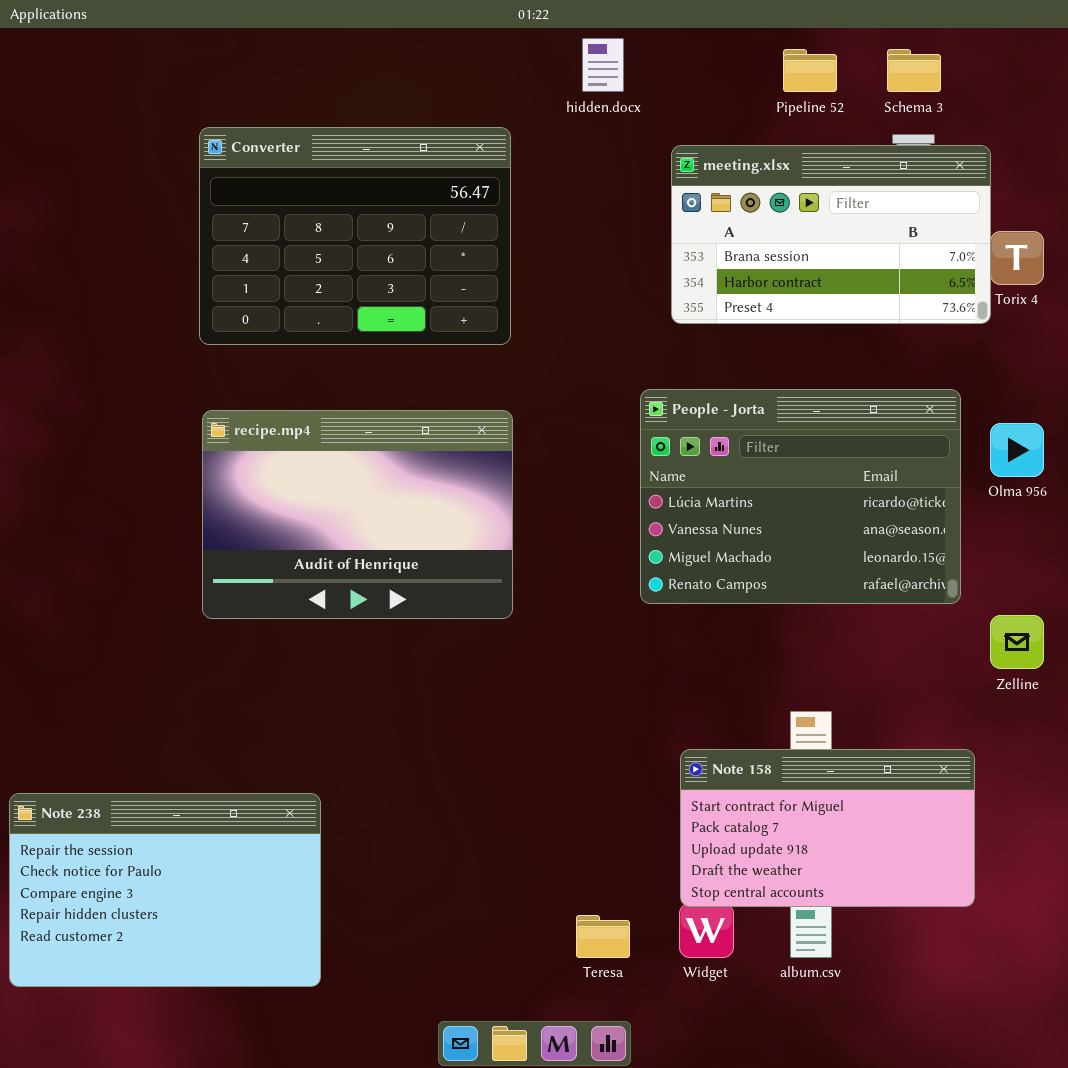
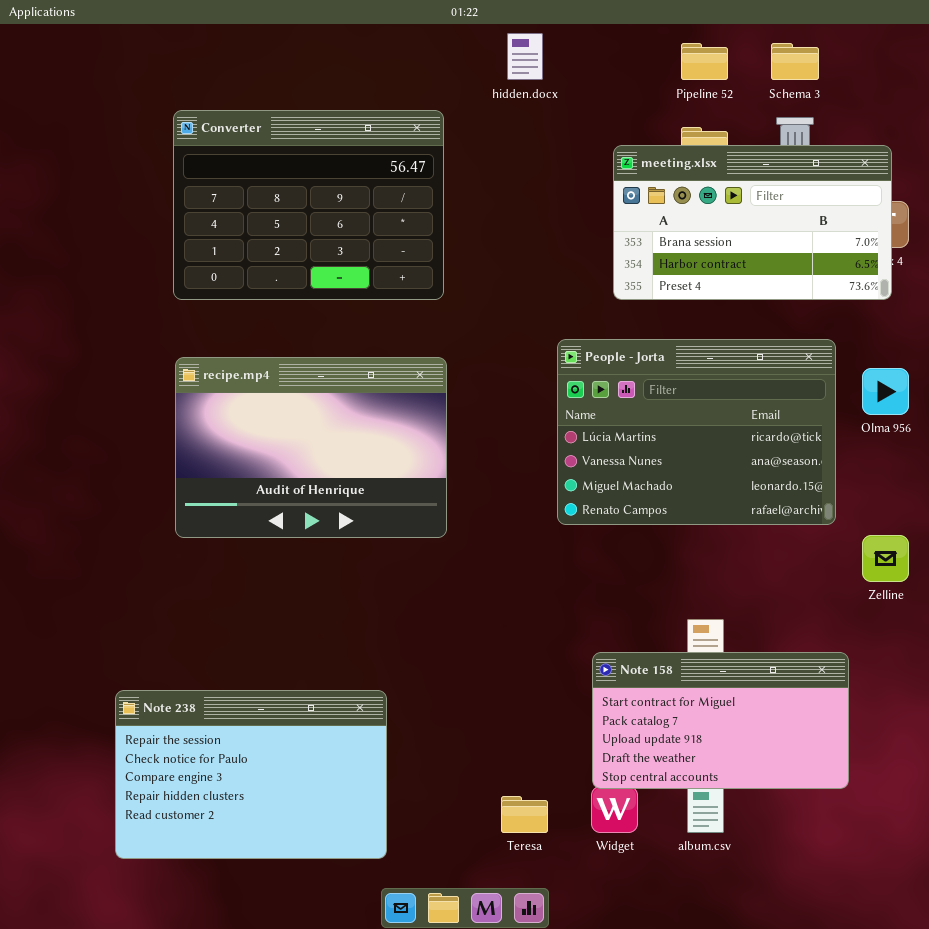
meeting.xlsx: [671,145,991,324] -> [613,145,892,300], moved
Note 238: [9,793,321,987] -> [115,690,387,859], moved

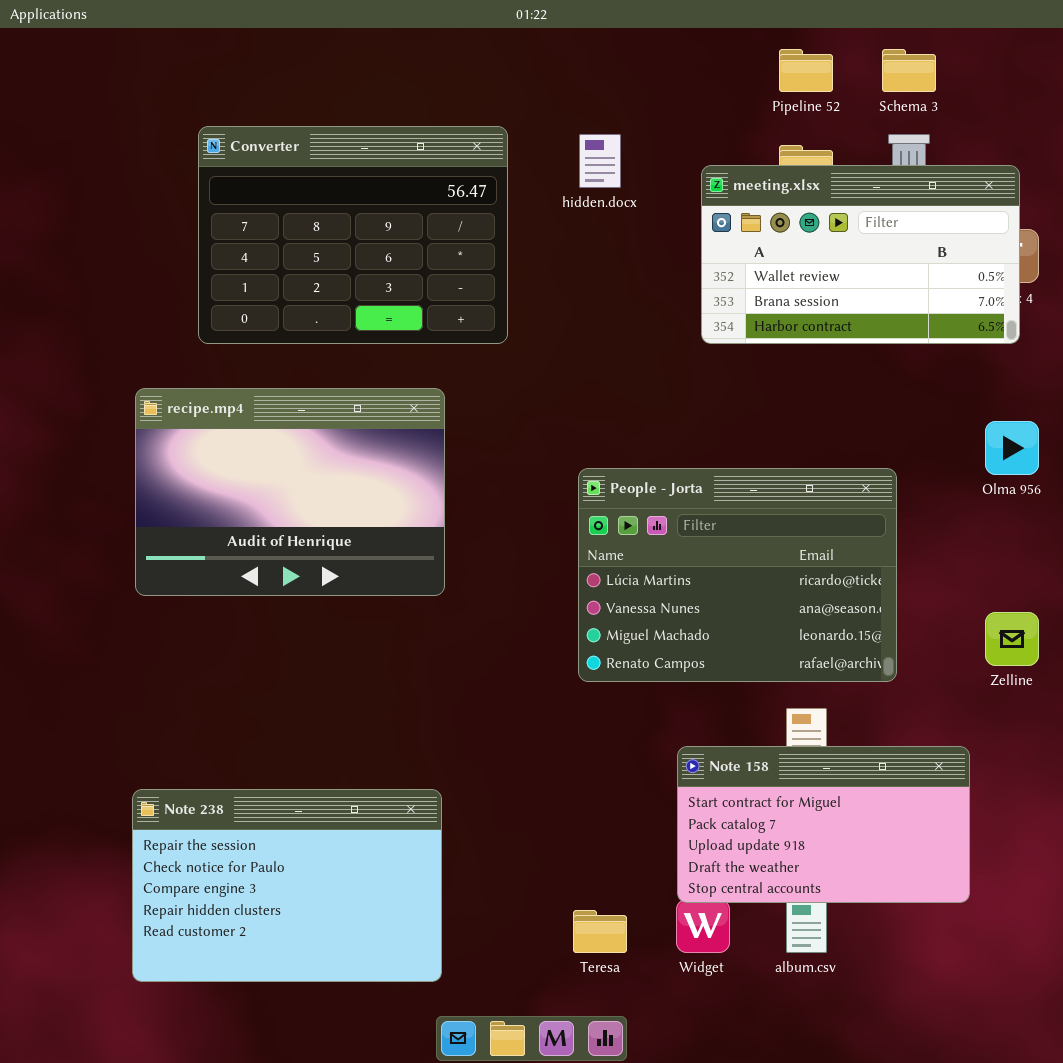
hidden.docx: [507,33,543,80] -> [579,134,621,188], moved
meeting.xlsx: [613,145,892,300] -> [701,165,1020,344], scrolled up 1 row
People - Jorta: [557,339,836,525] -> [578,468,897,682], moved
recipe.mp4: [175,357,447,538] -> [135,388,445,596], moved

